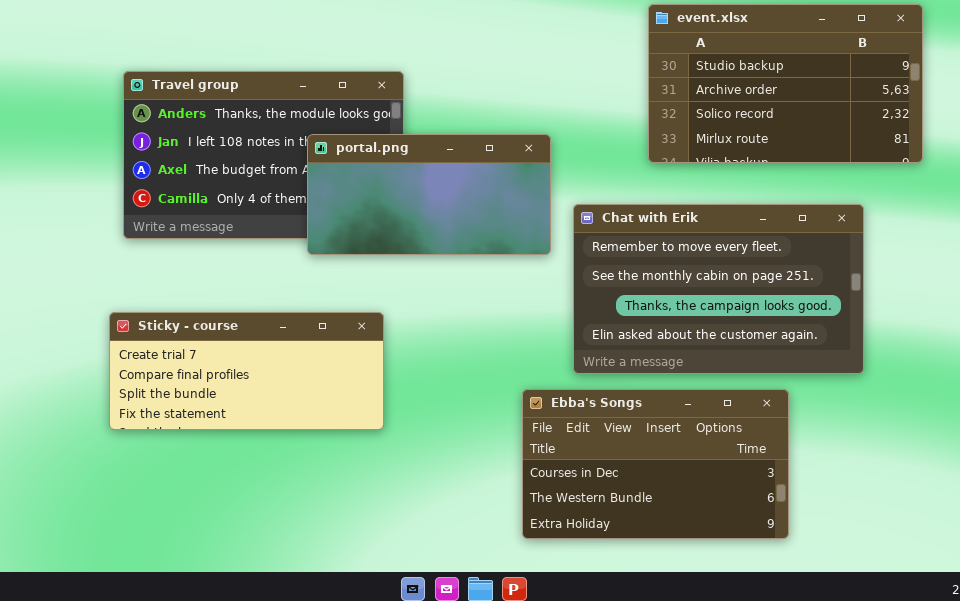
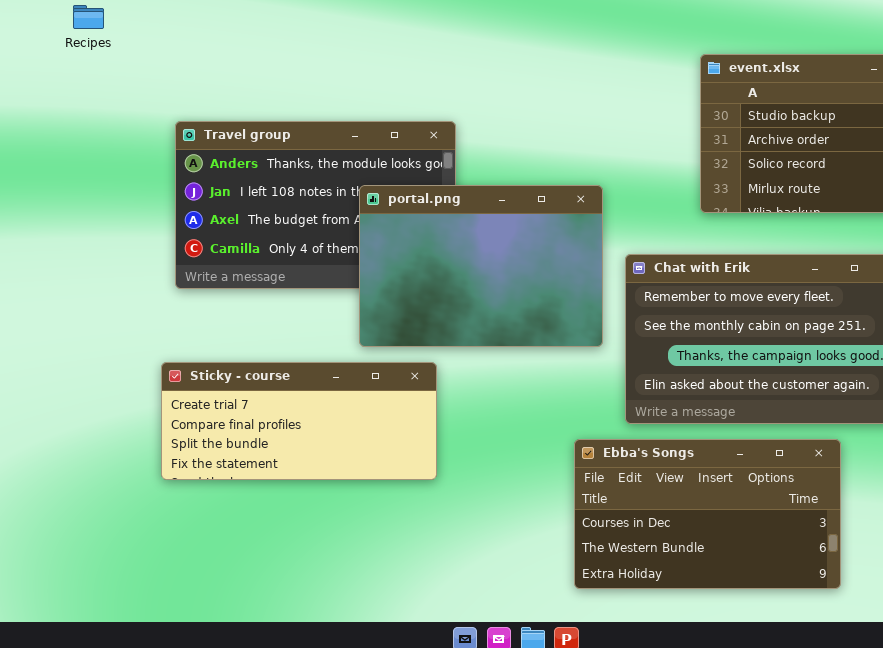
portal.png: [307,134,551,255] -> [359,185,603,347], resized

